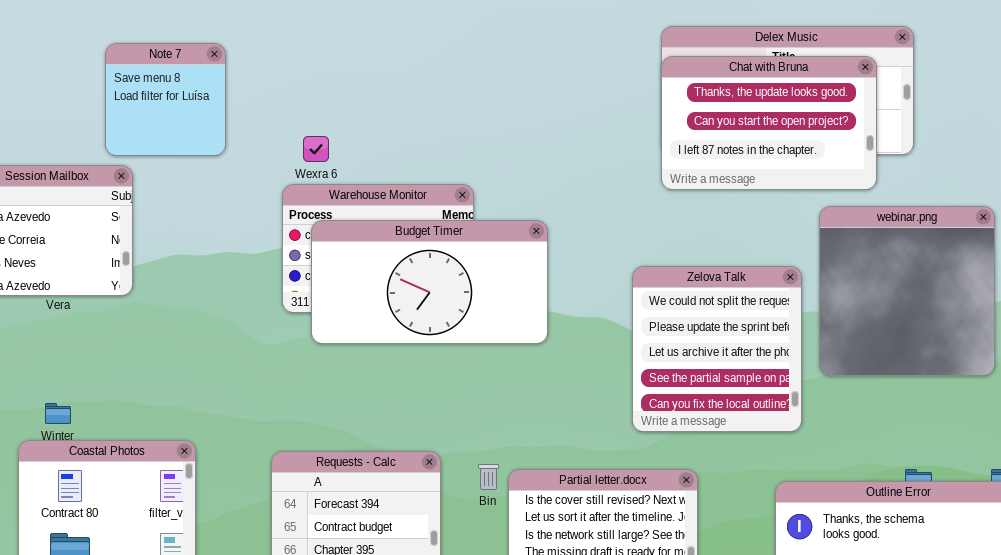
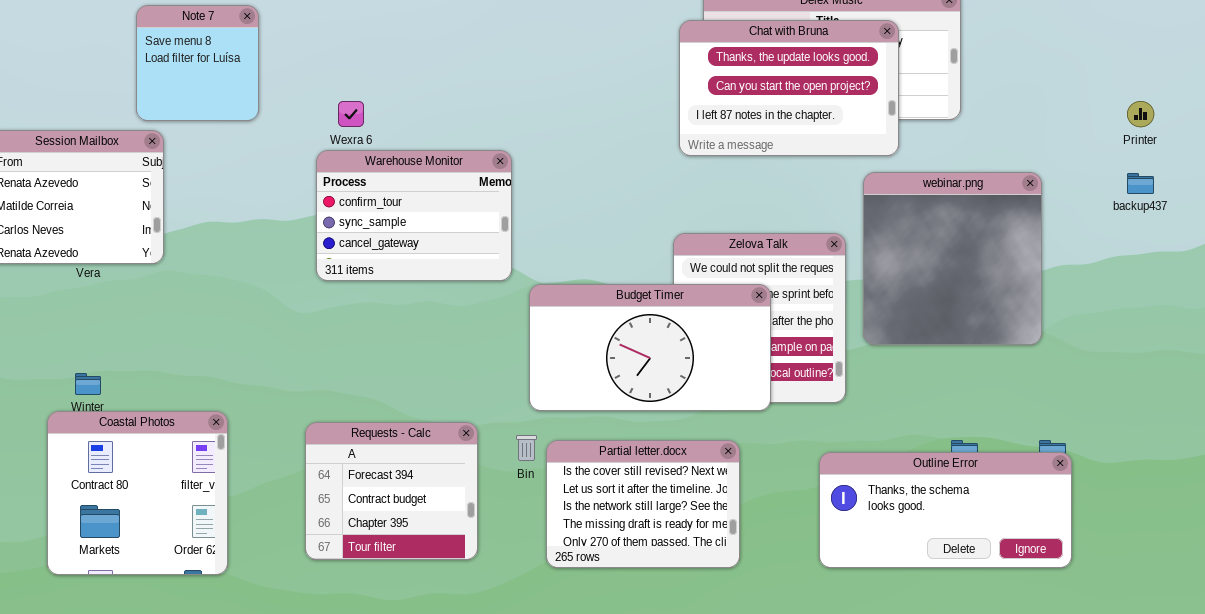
Chat with Bruna: [661,56,877,190] -> [679,20,899,156], moved
Budget Timer: [311,220,548,344] -> [529,284,771,411], moved

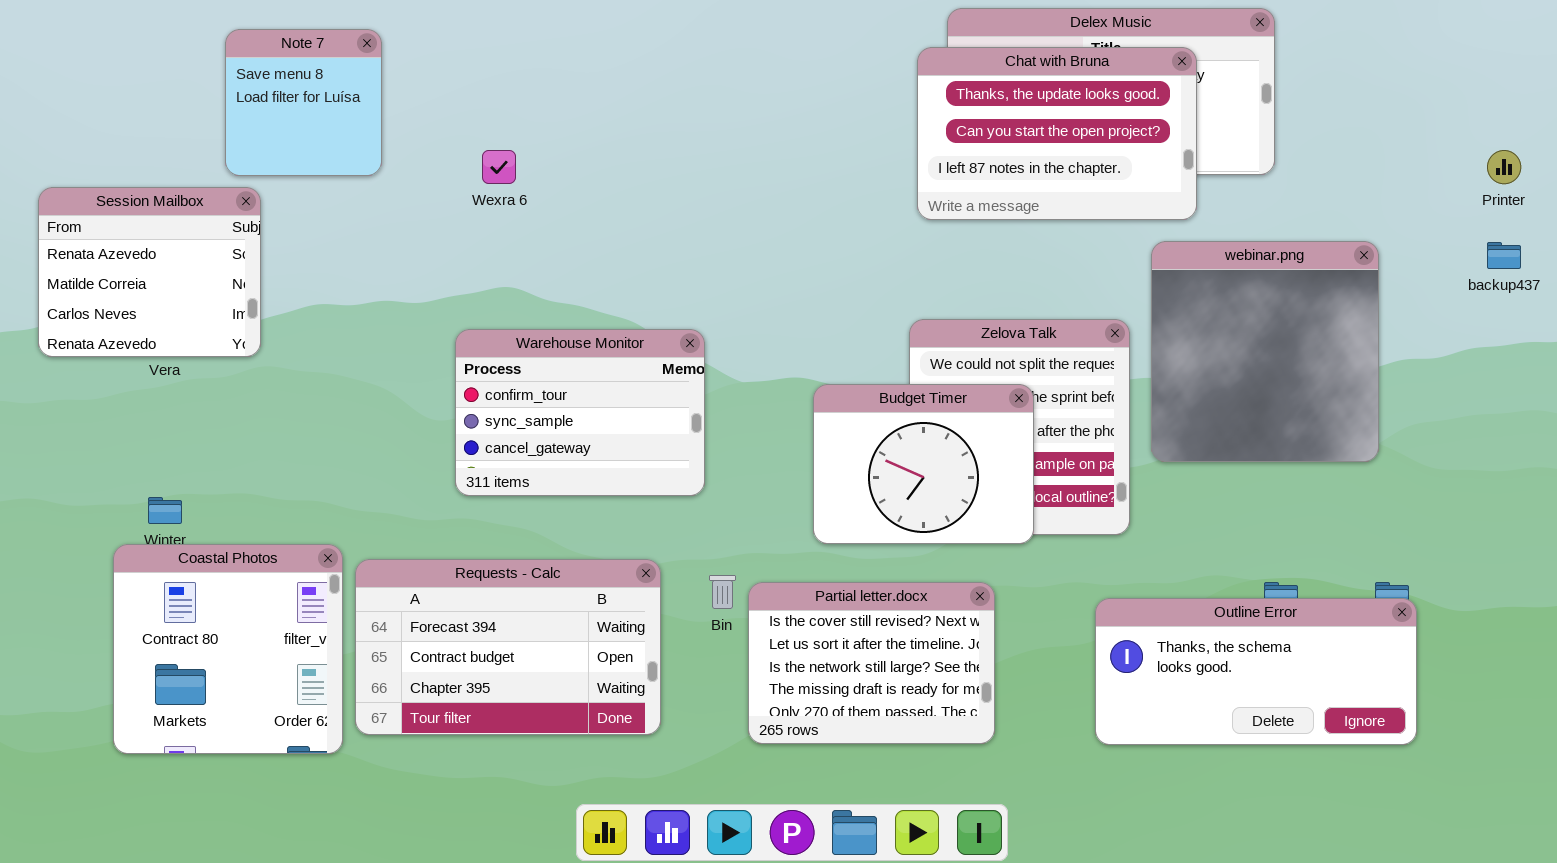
Warehouse Monitor: [316,150,512,281] -> [455,329,705,496], moved
Budget Timer: [529,284,771,411] -> [813,384,1034,544], resized
Requests - Calc: [305,422,478,560] -> [355,559,661,735], resized

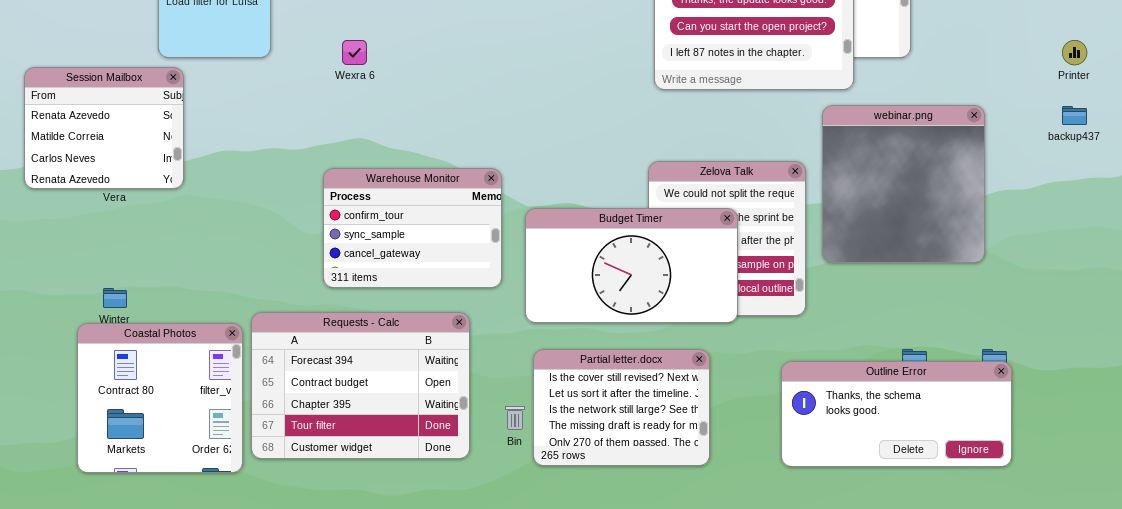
Budget Timer: [813,384,1034,544] -> [525,208,738,323], resized
Requests - Calc: [355,559,661,735] -> [251,312,470,459], resized
Bin: [709,575,736,609] -> [505,406,525,430], moved

